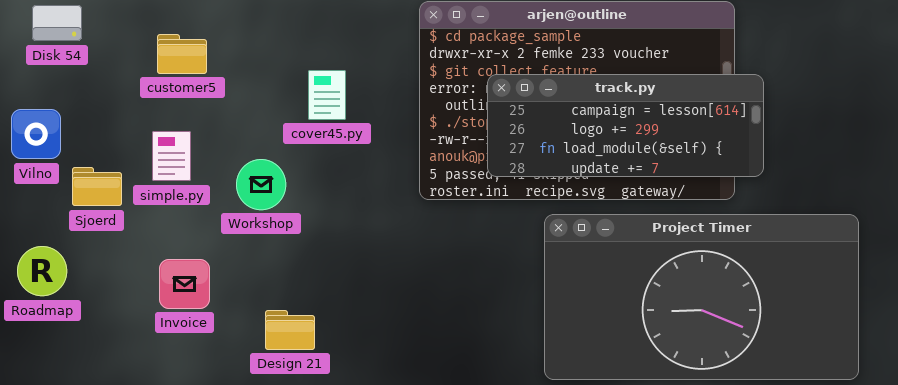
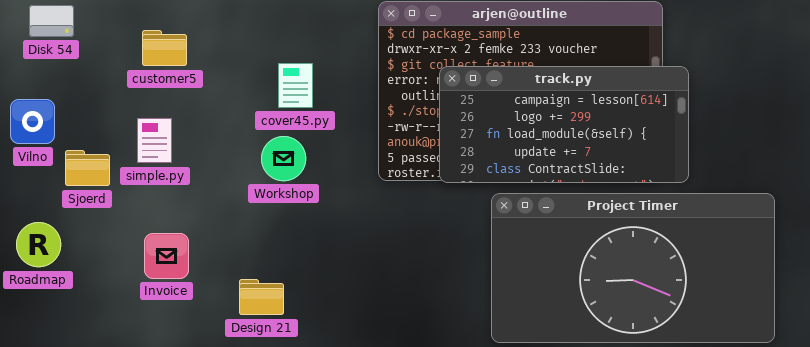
track.py: [487,74,764,177] -> [439,66,689,183], resized
Workshop: [236,159,286,210] -> [261,136,306,181], moved

